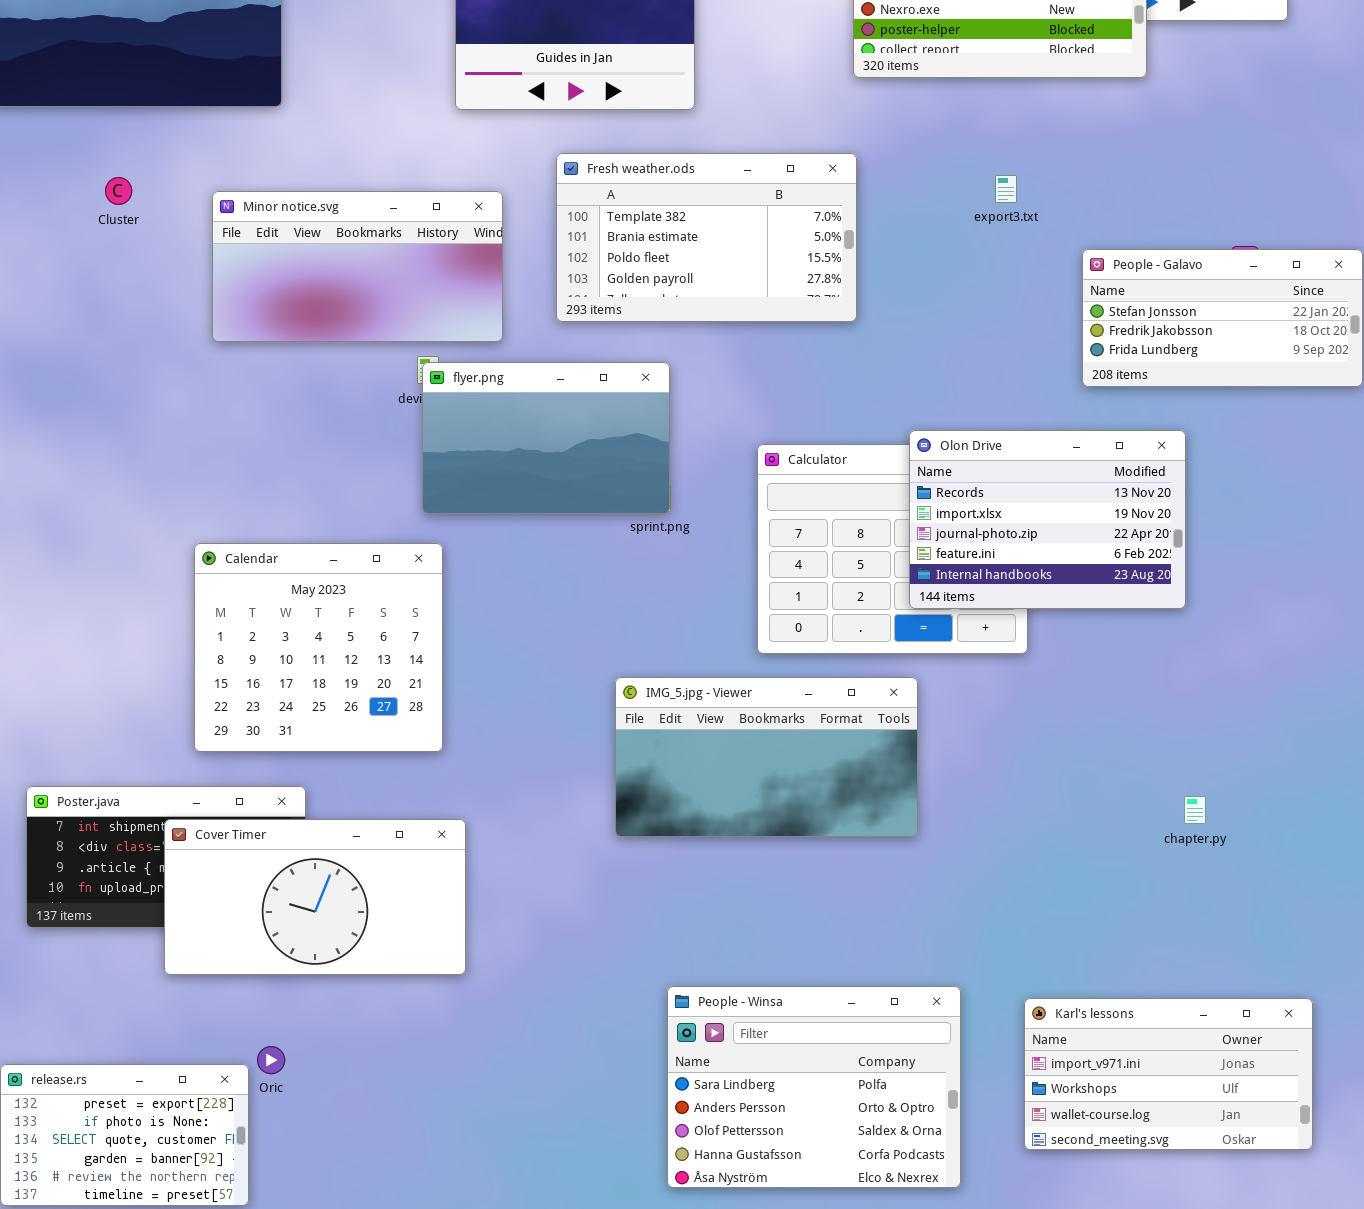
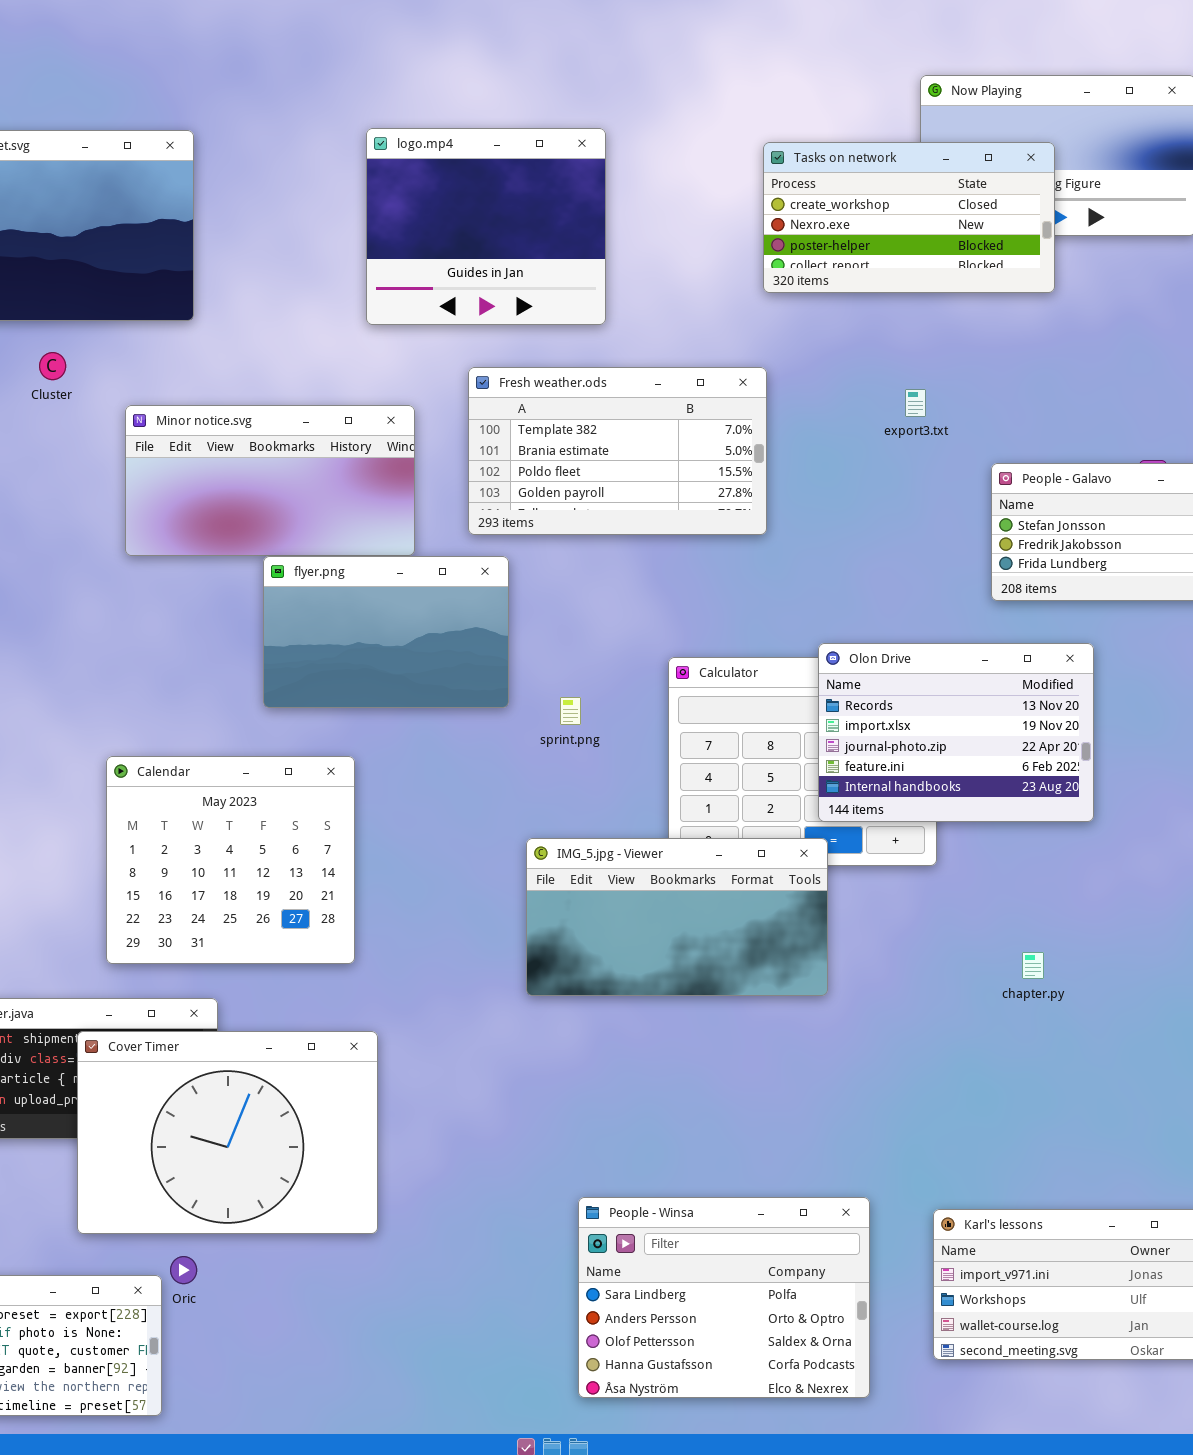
Cluster: [105,177,132,205] -> [39,352,66,380], moved
flyer.png: [422,362,670,514] -> [263,556,509,708], moved
IMG_5.jpg - Viewer: [615,677,918,837] -> [526,838,828,996], moved
chapter.py: [1184,796,1206,824] -> [1022,952,1044,979], moved
Cover Timer: [164,819,466,975] -> [77,1031,378,1234], resized

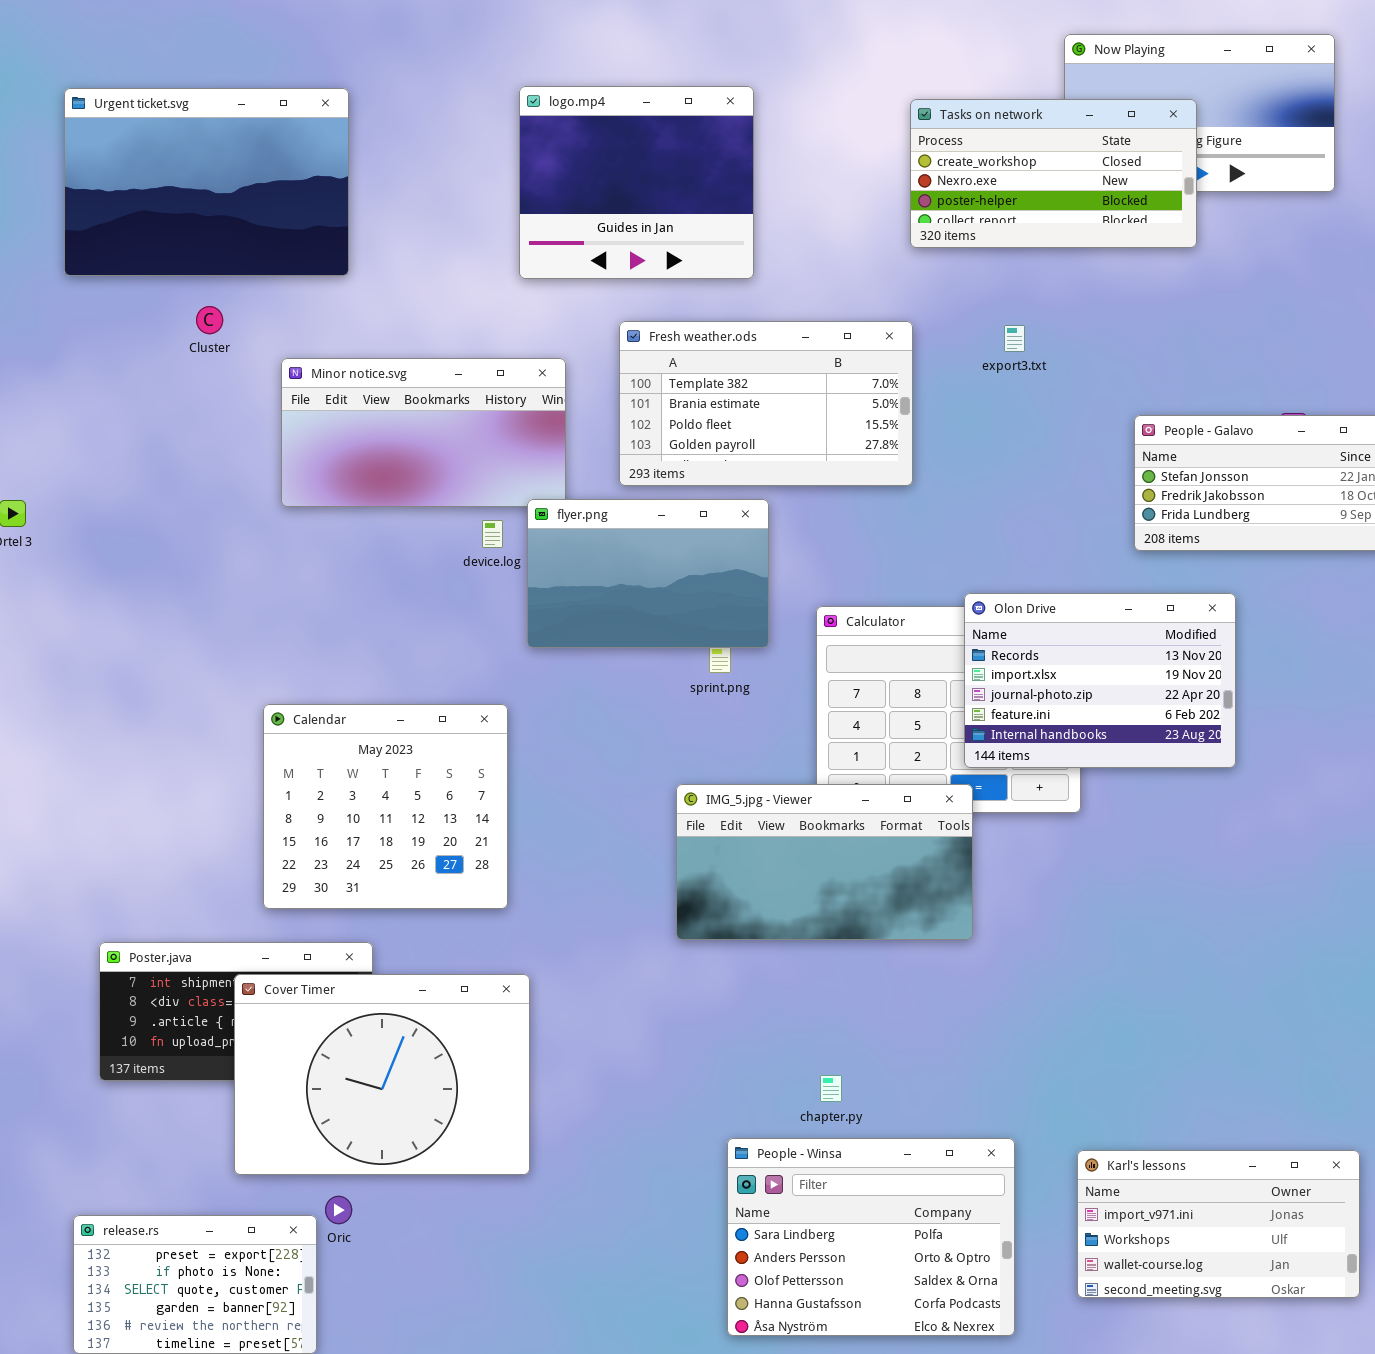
export3.txt: [905,389,926,417] -> [1004,325,1025,352], moved
flyer.png: [263,556,509,708] -> [527,499,769,648], moved
chapter.py: [1022,952,1044,979] -> [820,1075,842,1102], moved

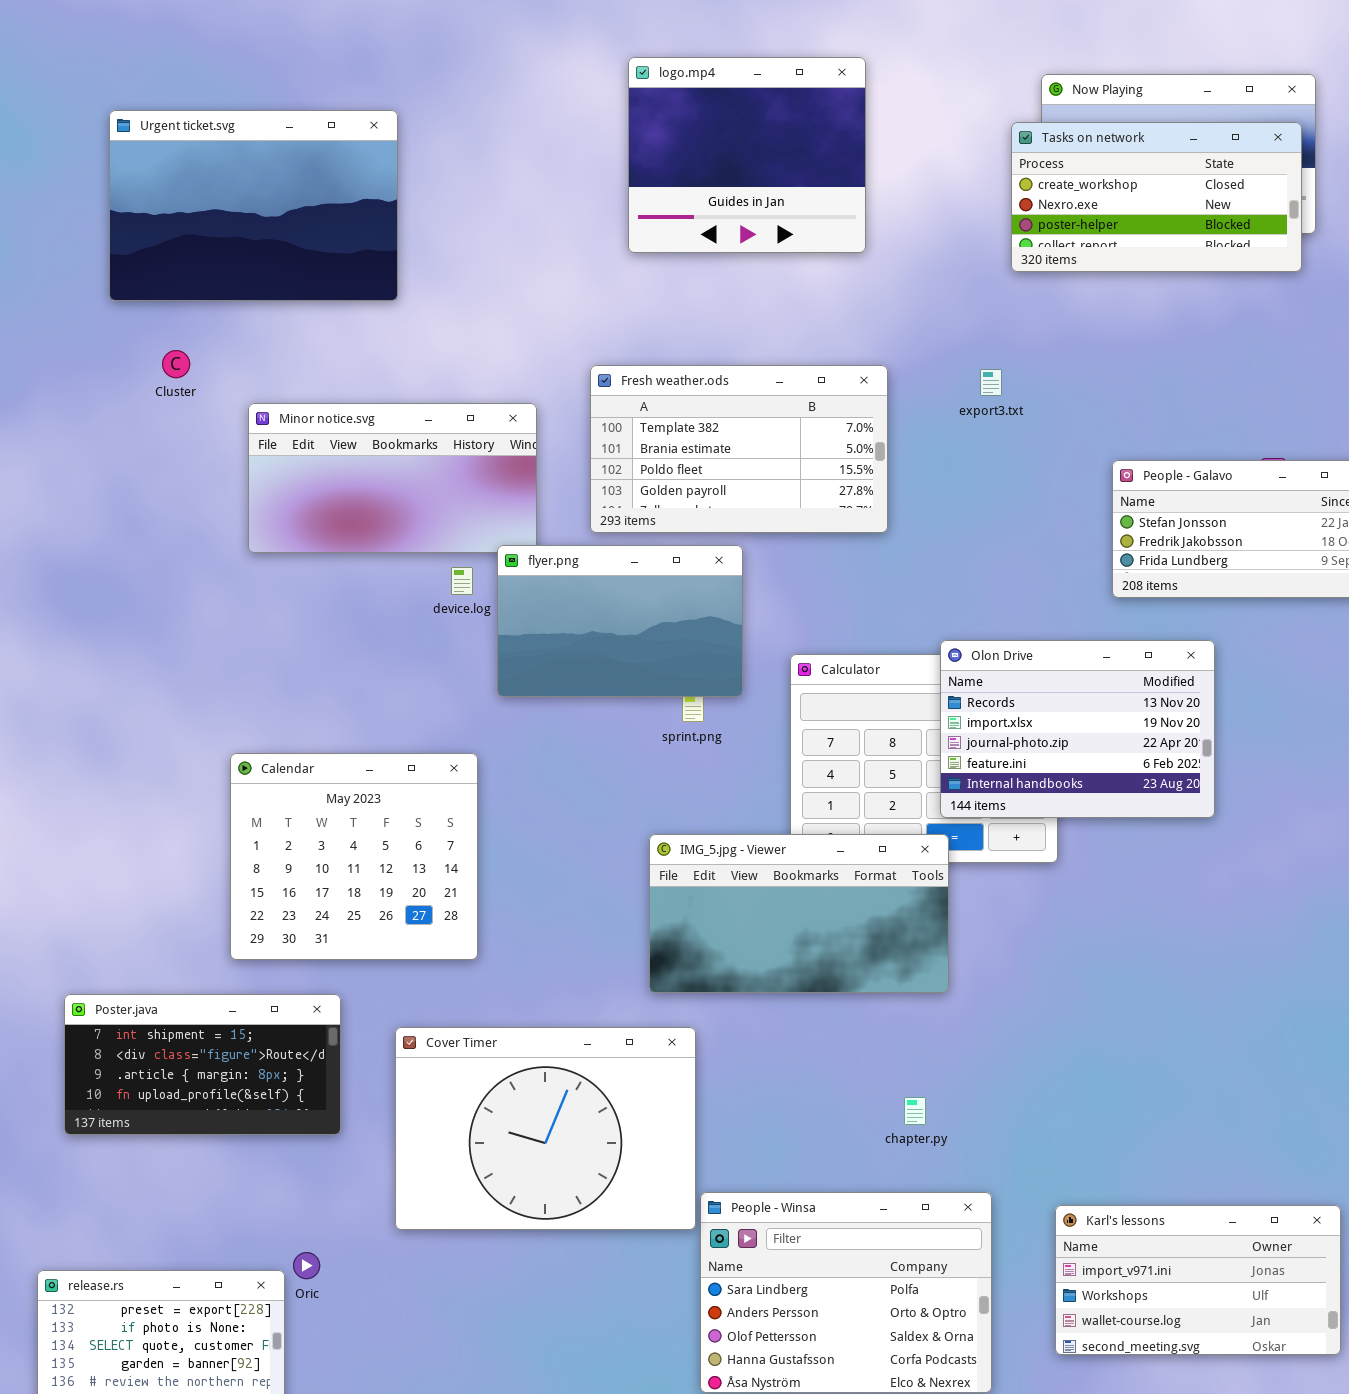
logo.mp4: [519,86,754,279] -> [628,57,866,253], moved
Urgent ticket.svg: [64,88,349,276] -> [109,110,398,301], moved
Tasks on network: [910,99,1197,248] -> [1011,122,1302,272], moved
Cover Timer: [234,974,530,1175] -> [395,1027,696,1230], moved
chapter.py: [820,1075,842,1102] -> [904,1097,926,1125], moved

